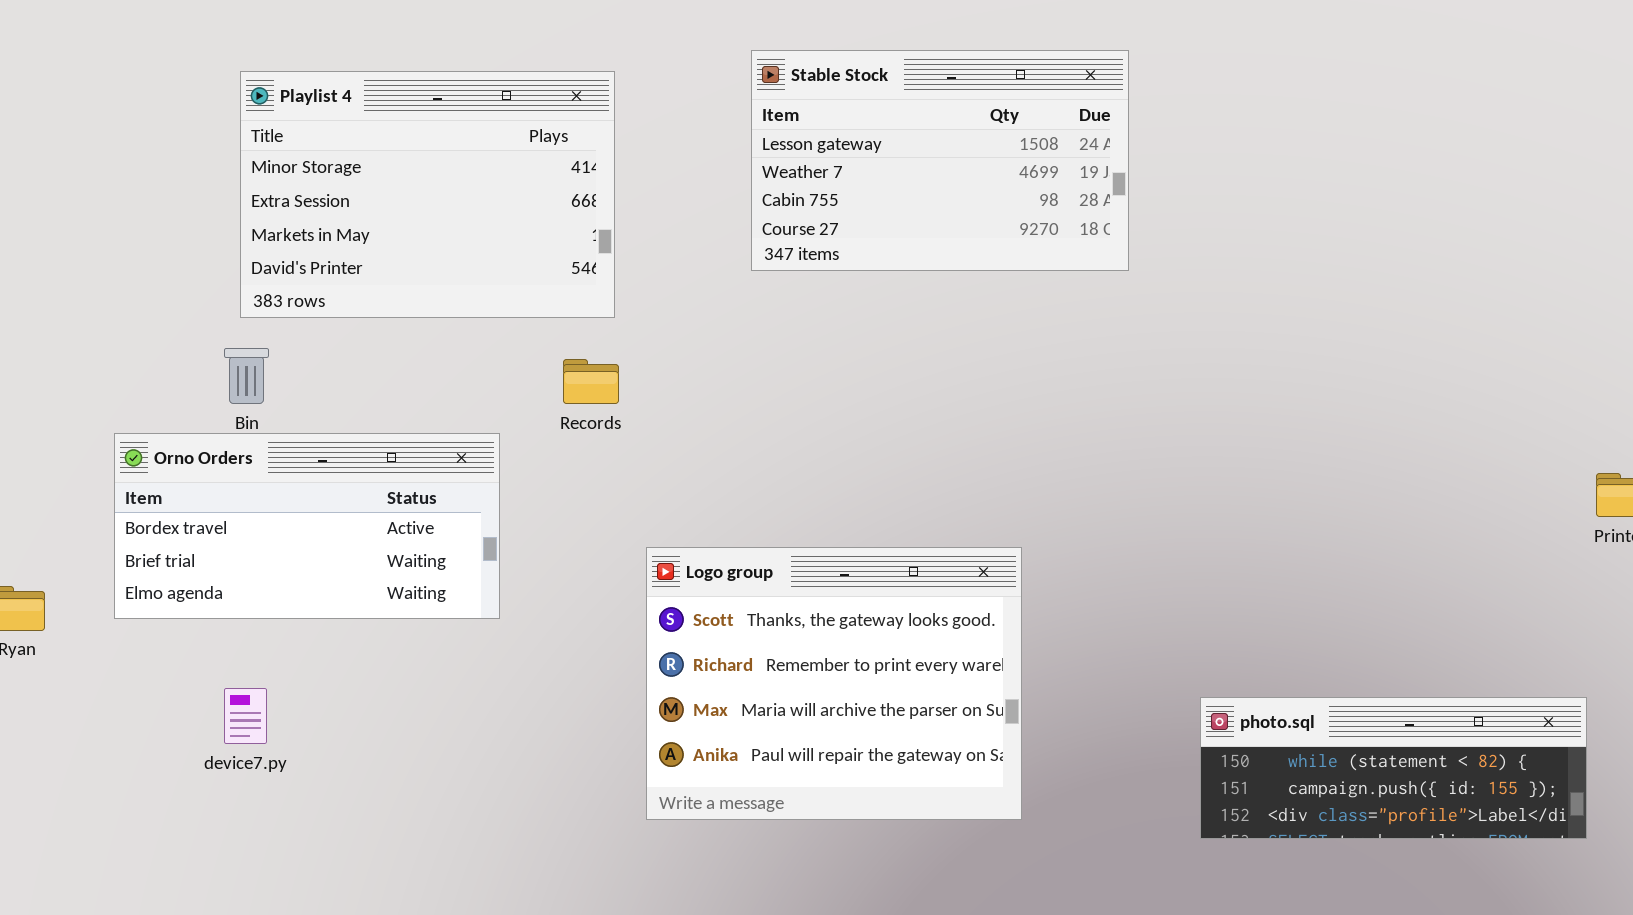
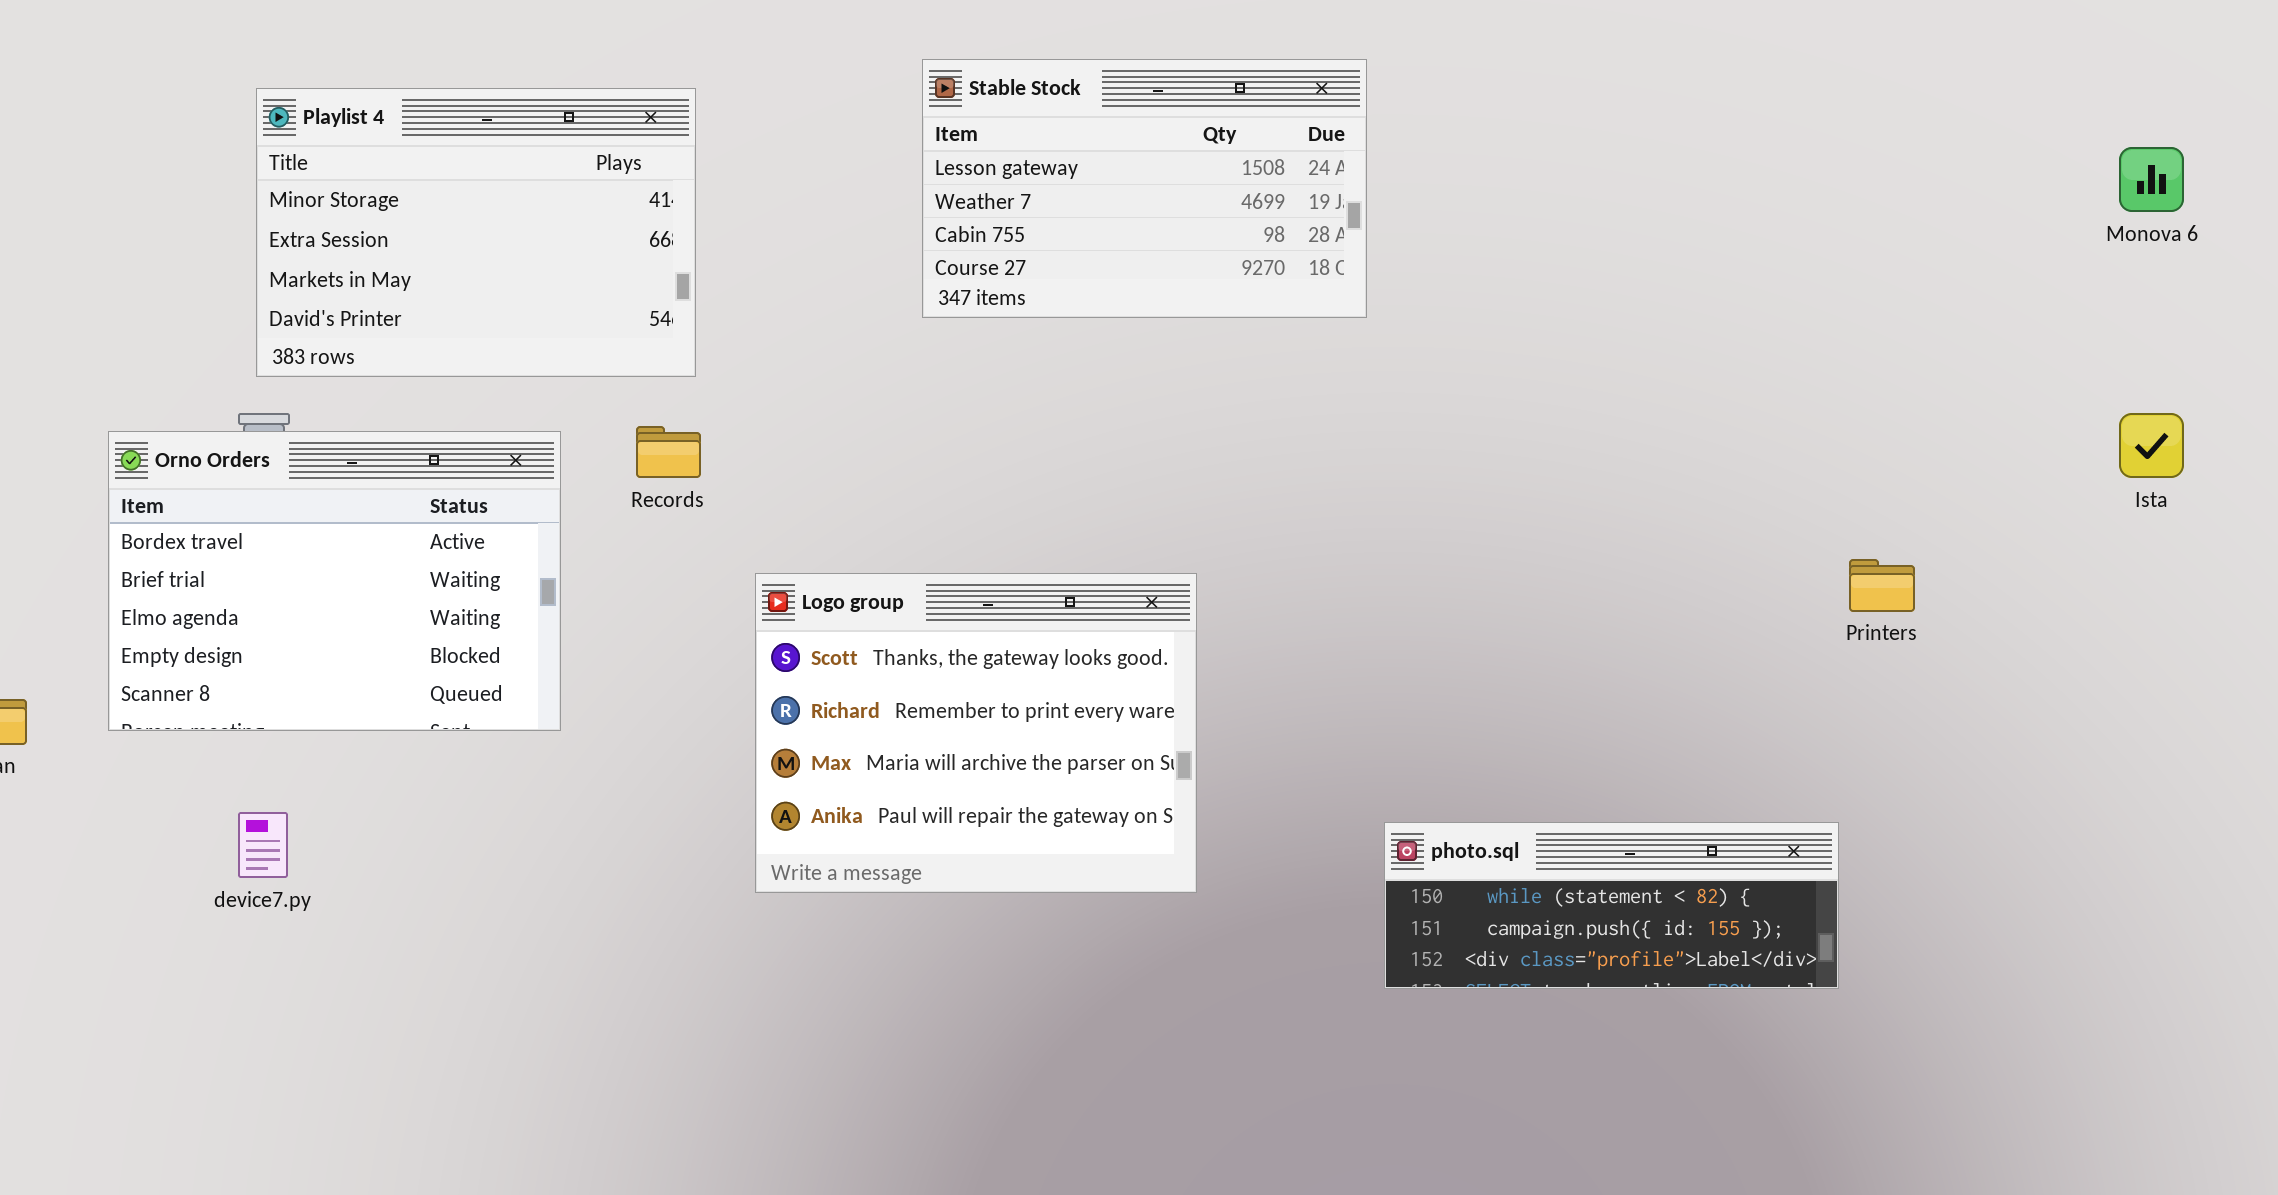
Stable Stock: [751,50,1129,271] -> [922,59,1367,318], moved
Orno Orders: [114,433,500,619] -> [108,431,561,731], resized
Logo group: [646,547,1022,820] -> [755,573,1197,893], moved

